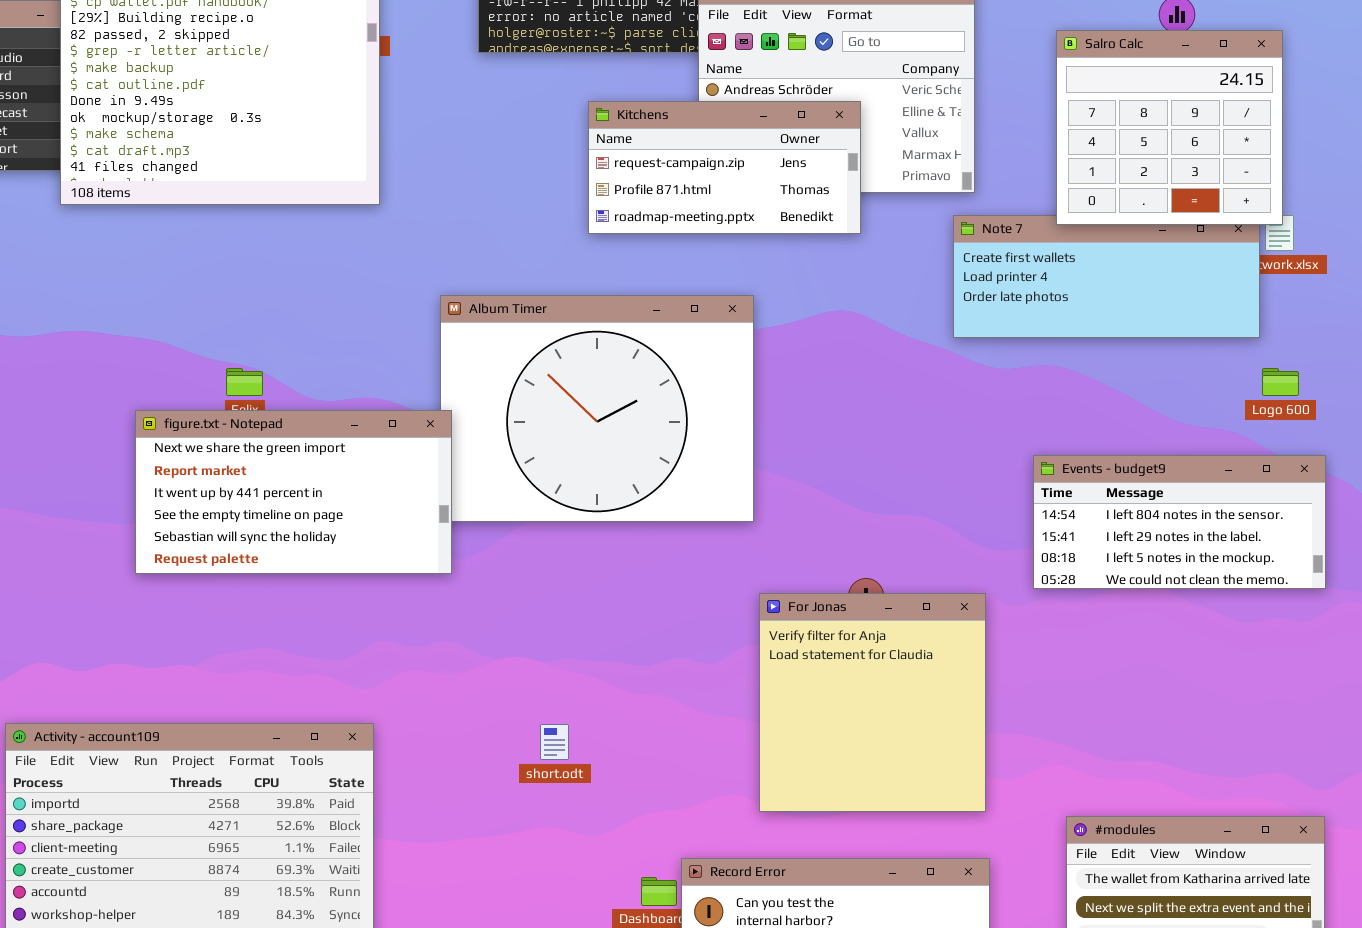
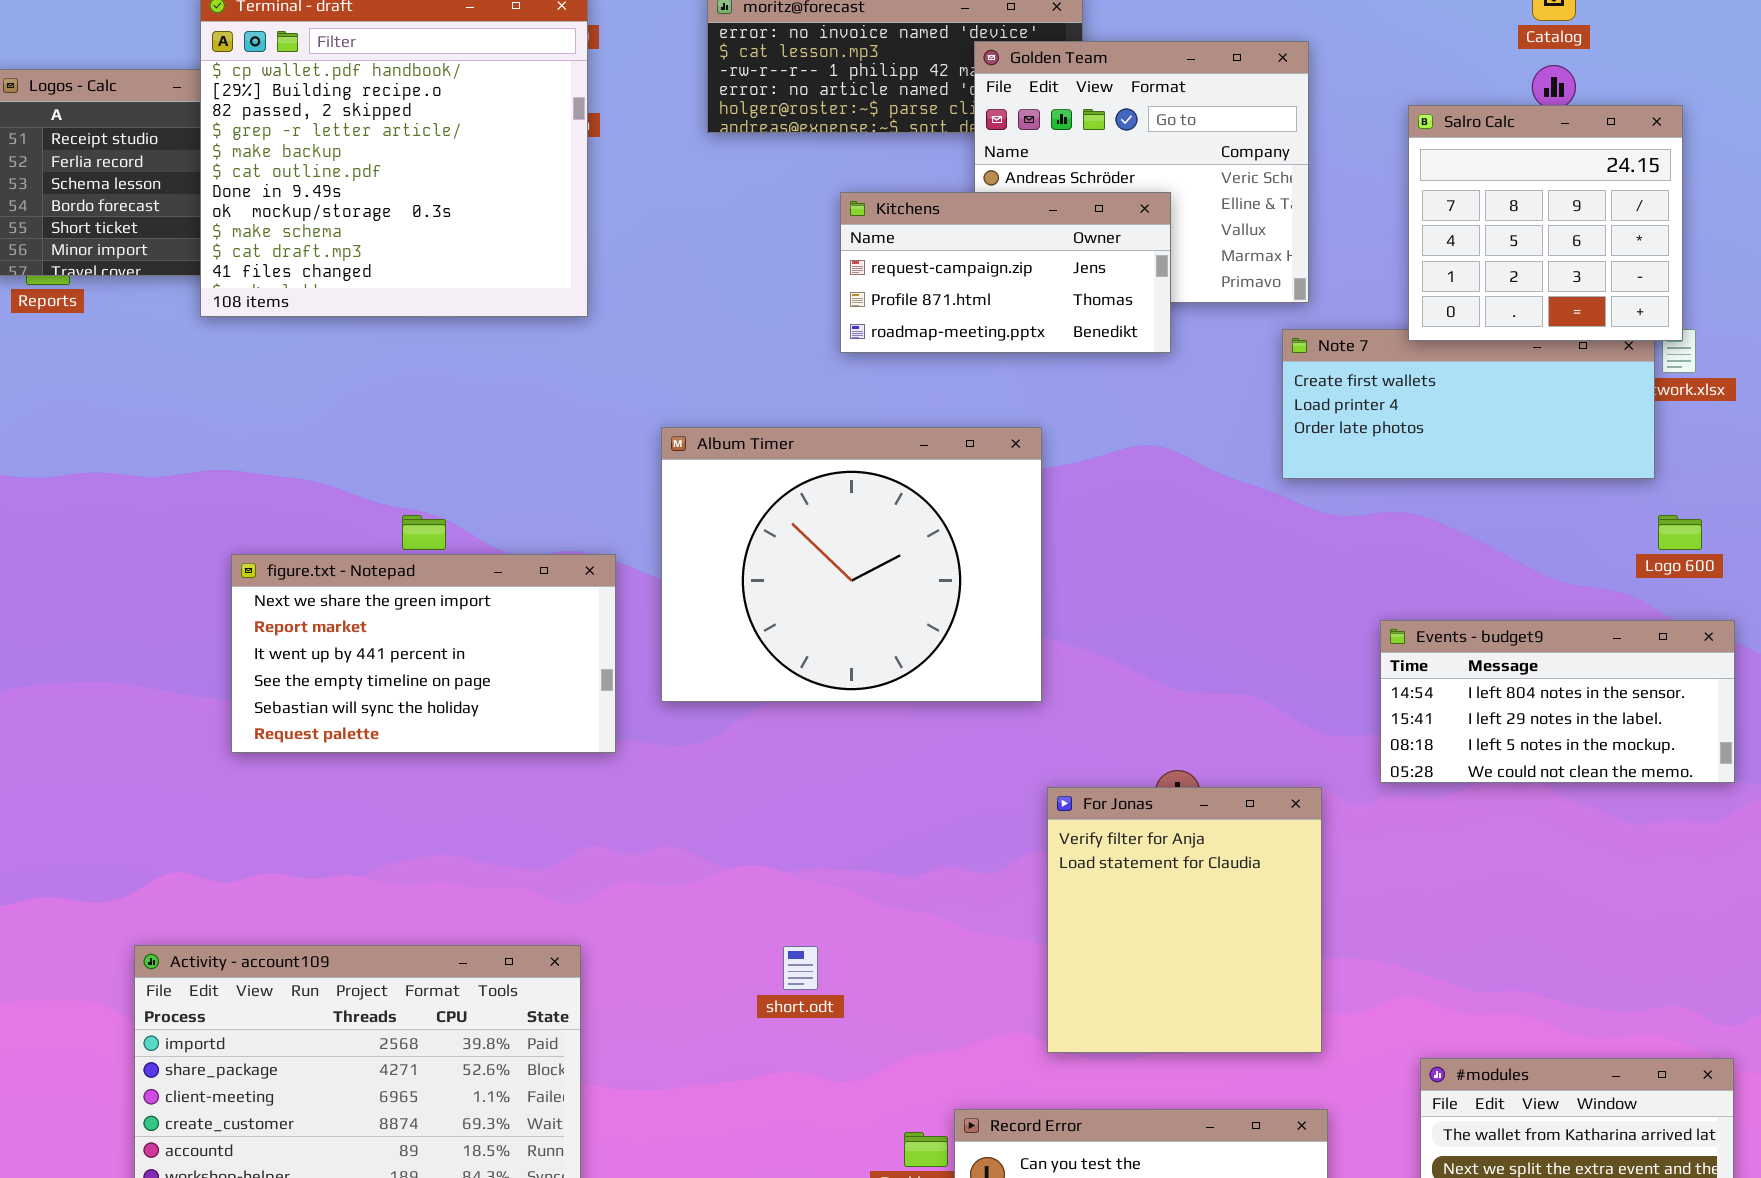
figure.txt - Notepad: [135,410,452,574] -> [231,554,616,753], moved

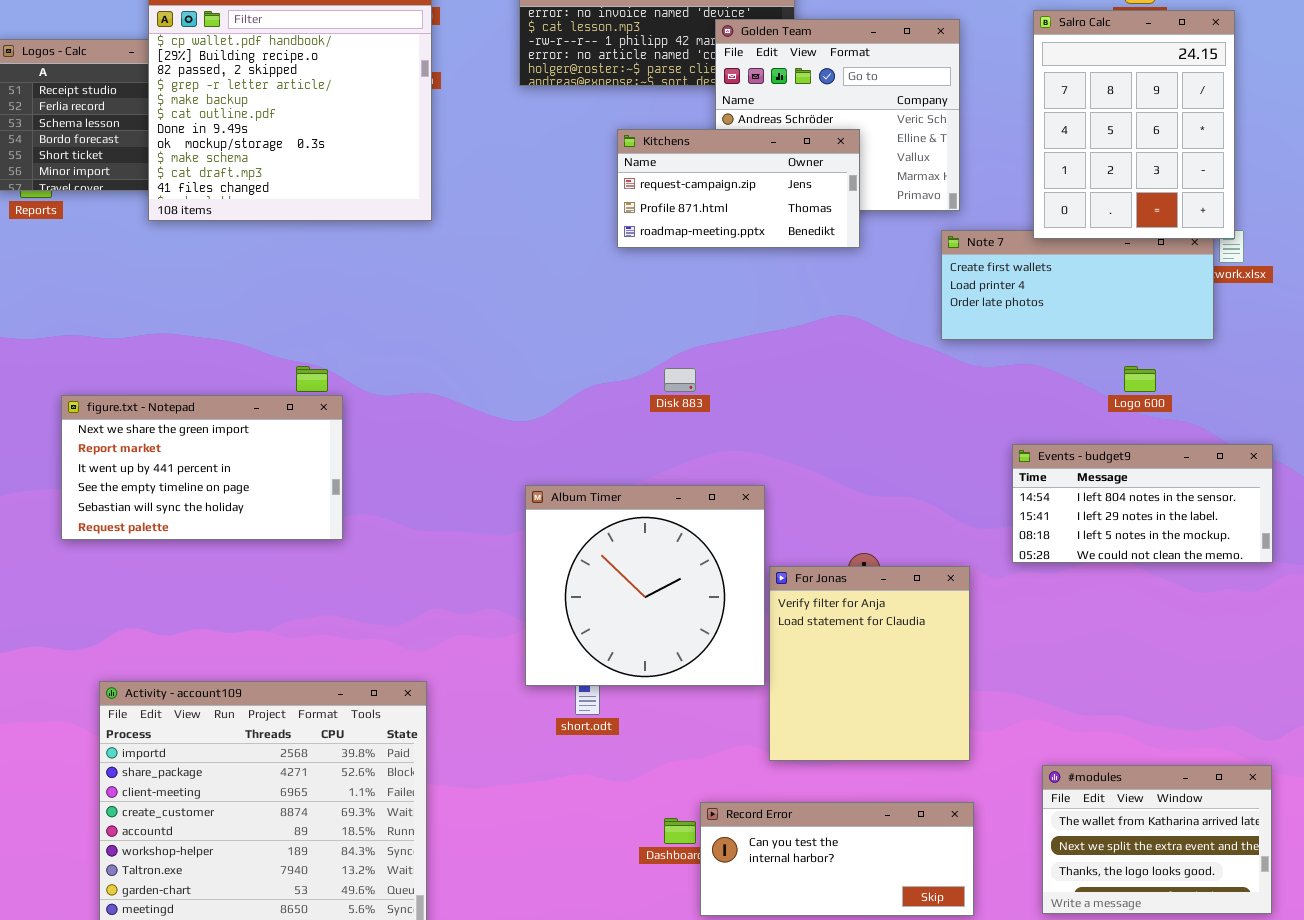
Salro Calc: [1408,105,1683,341] -> [1033,10,1235,239], resized
Album Timer: [661,427,1042,702] -> [525,485,765,686], moved, resized
Logo 600: [1658,515,1702,550] -> [1124,366,1156,392], moved
figure.txt - Notepad: [231,554,616,753] -> [61,395,343,540], moved

